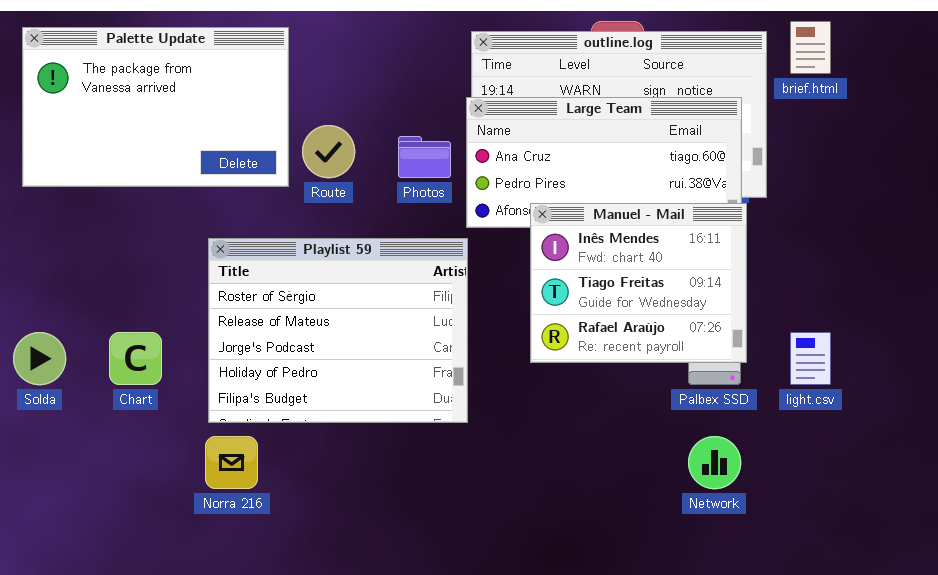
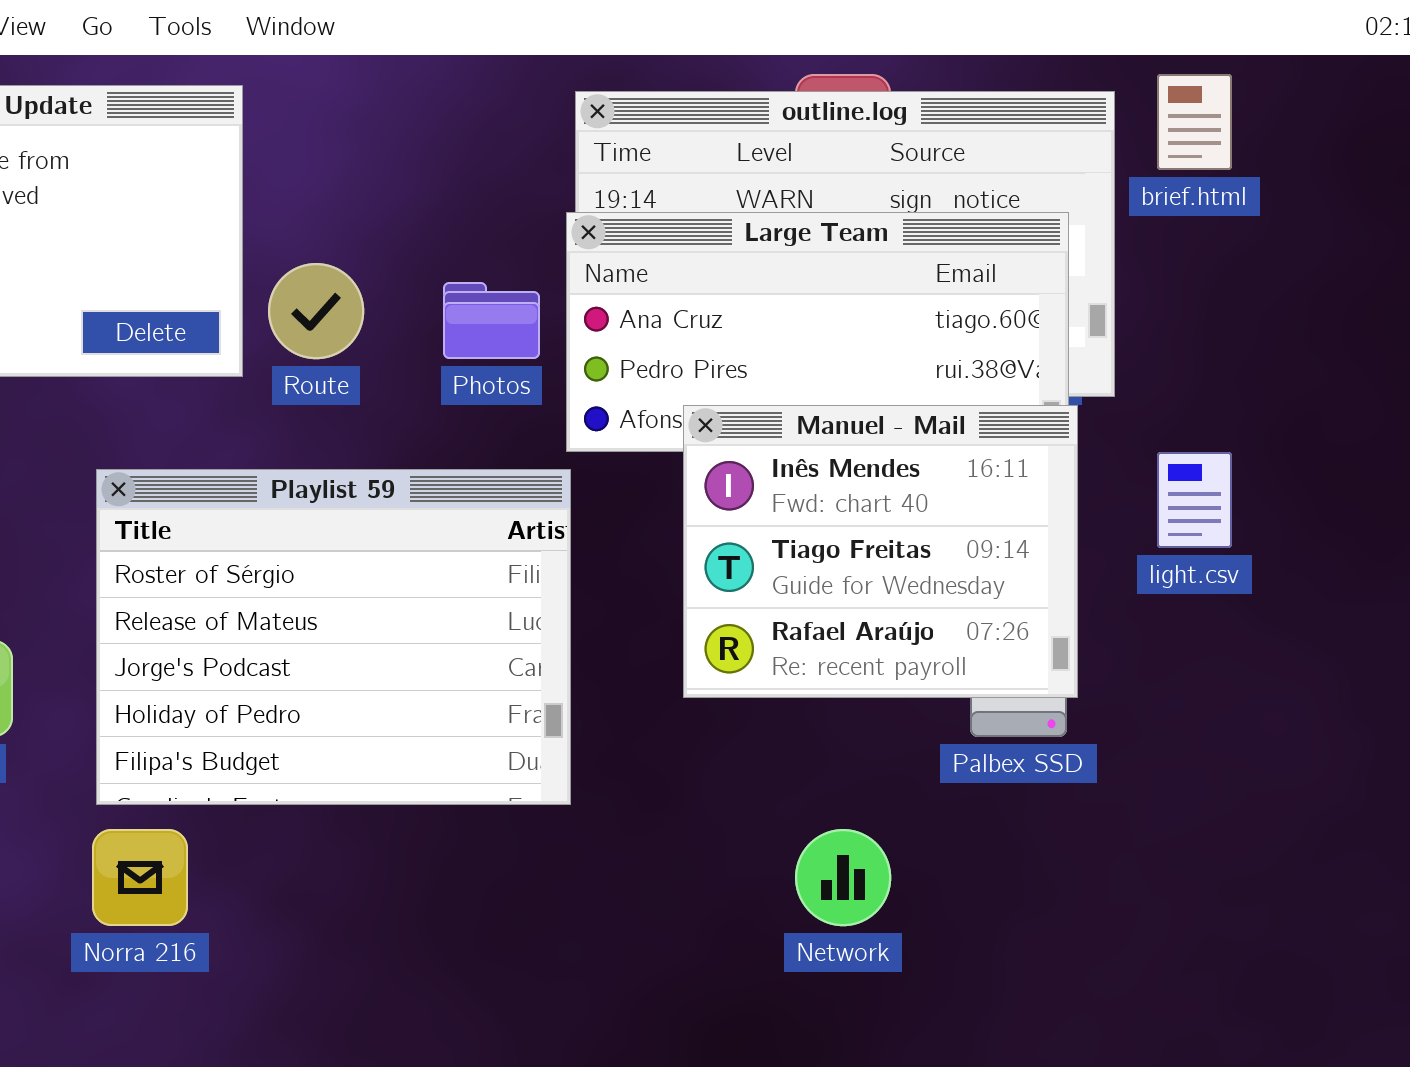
light.csv: [790,332,831,385] -> [1157,452,1232,548], moved
Network: [688,436,741,489] -> [795,829,891,926], moved

